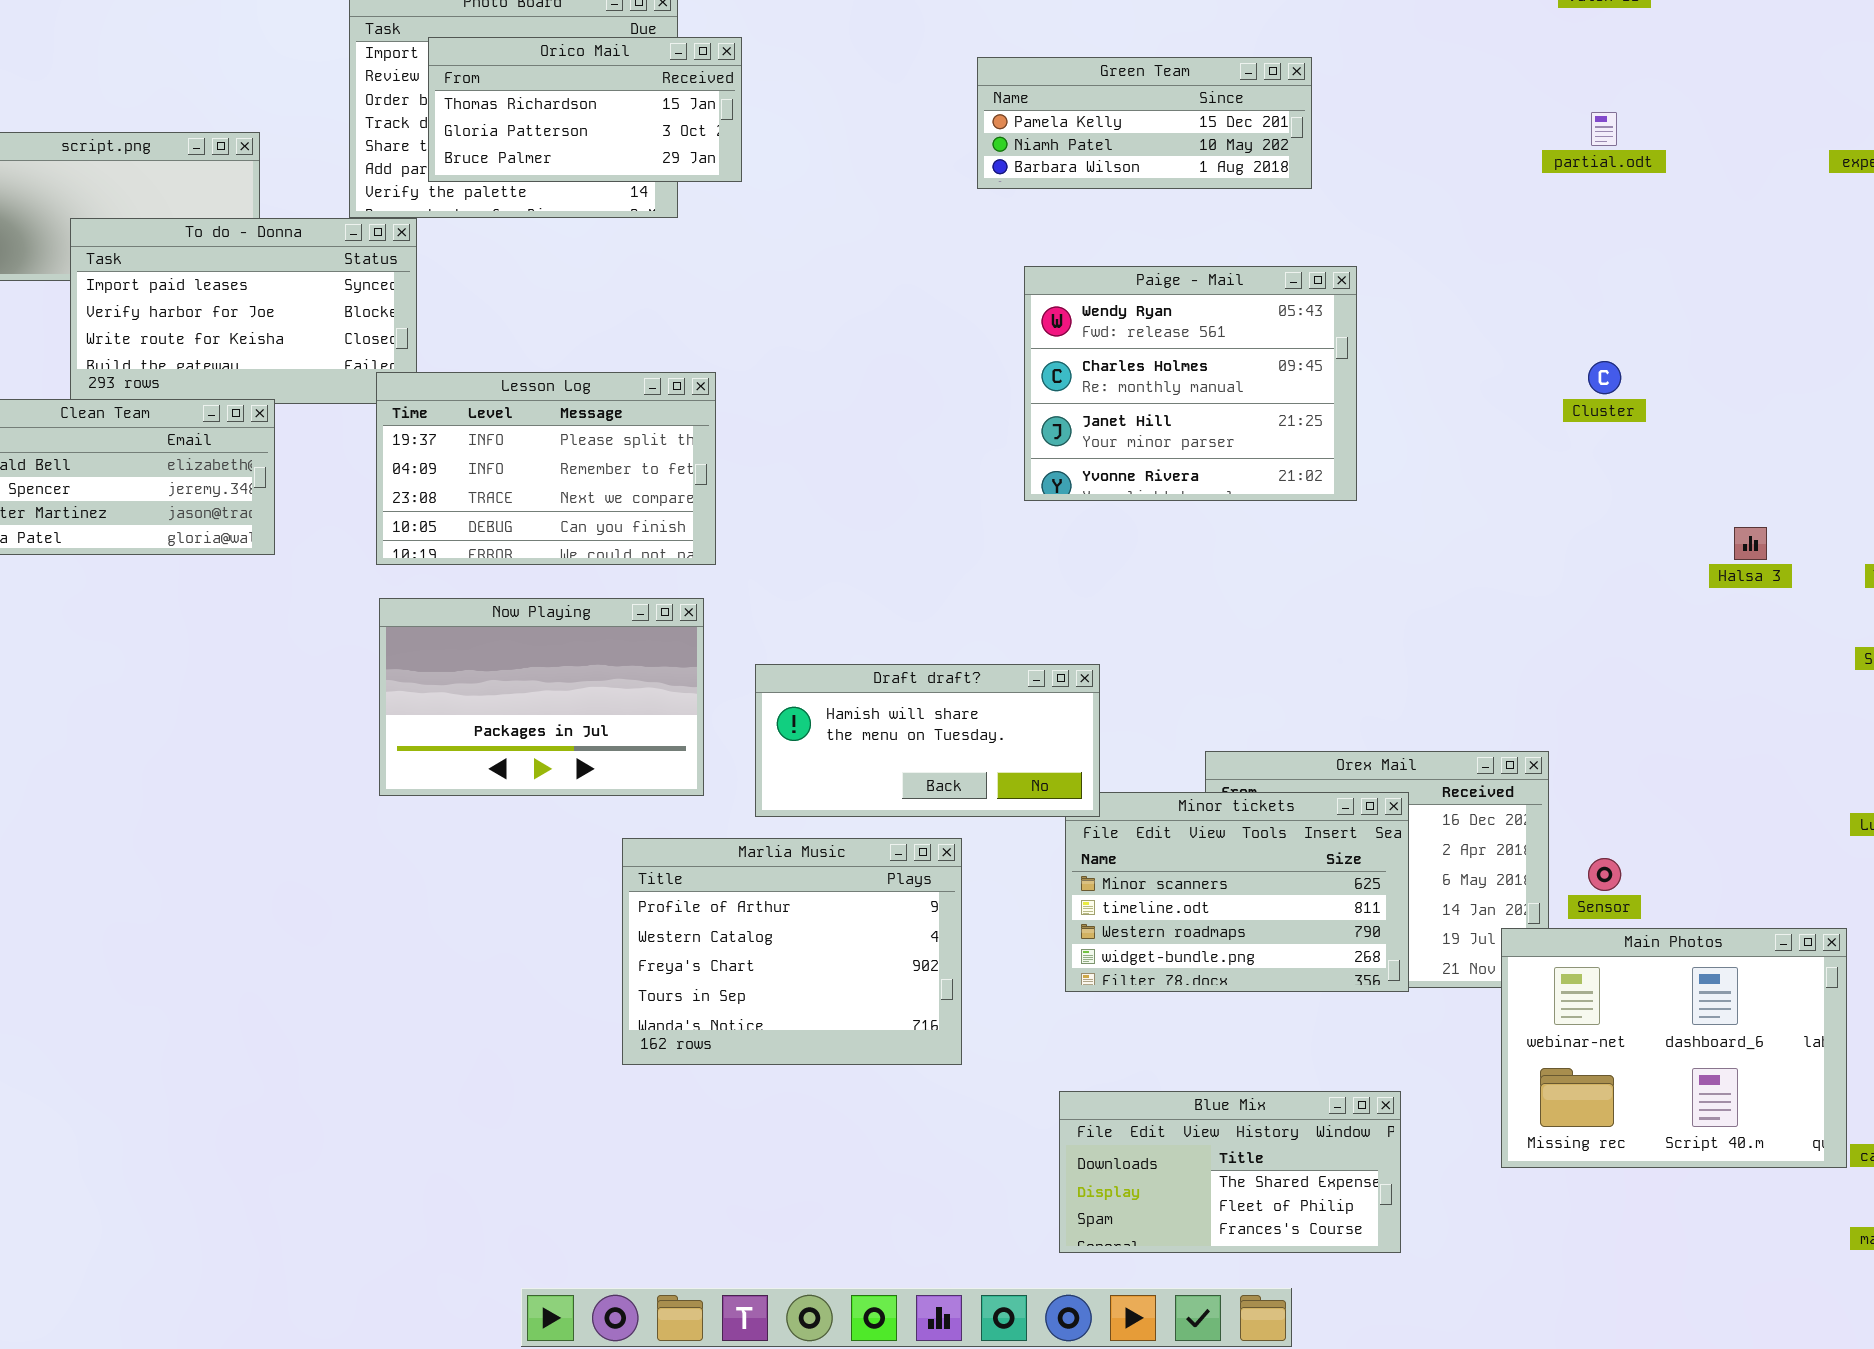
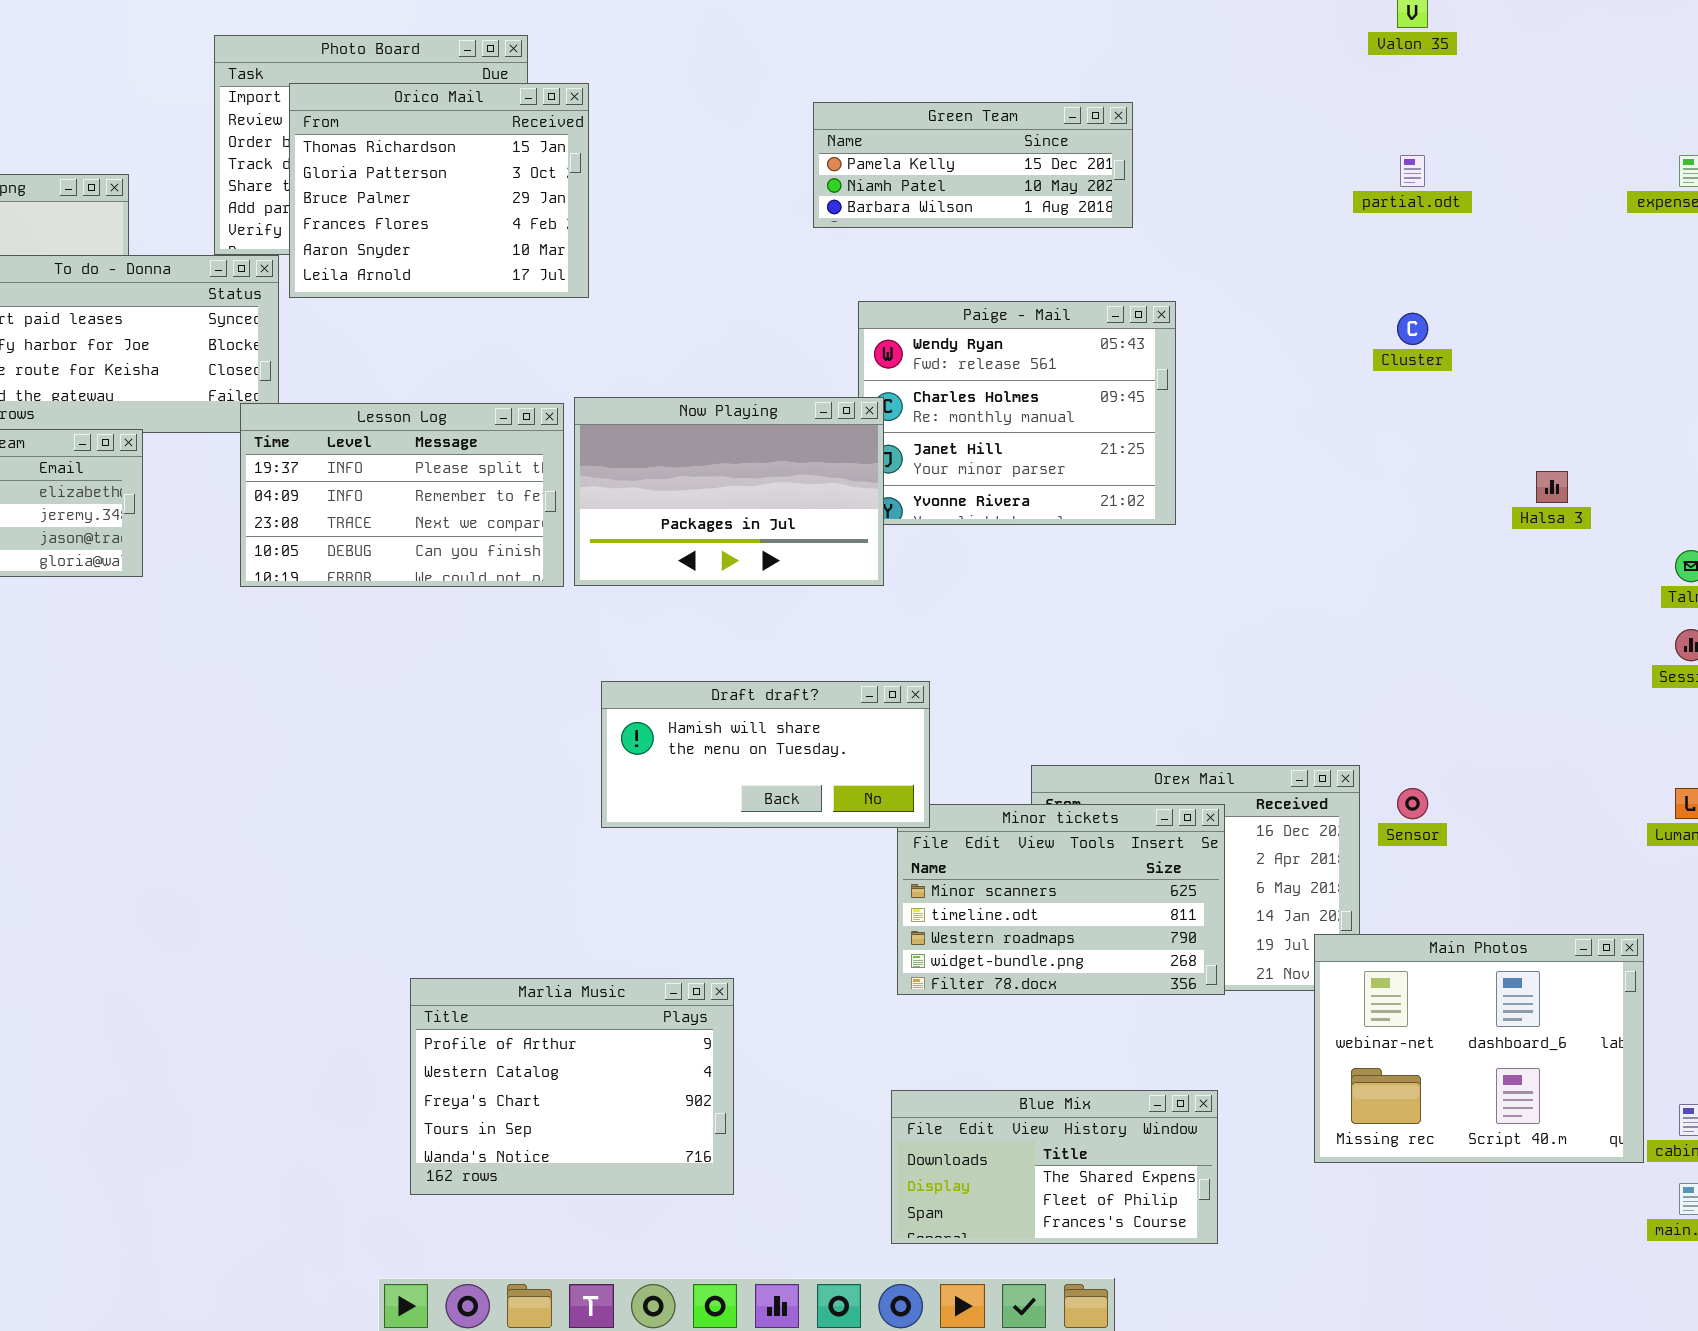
Orico Mail: [428,37,742,182] -> [289,83,589,298], resized
Cluster: [1588,361,1621,394] -> [1397,313,1428,345], moved
Halsa 3: [1734,527,1767,560] -> [1536,471,1568,503], moved
Now Playing: [379,598,704,796] -> [574,397,884,586], moved
Marlia Music: [622,838,962,1065] -> [410,978,734,1195], moved
Sensor: [1588,858,1621,891] -> [1397,788,1428,819], moved

